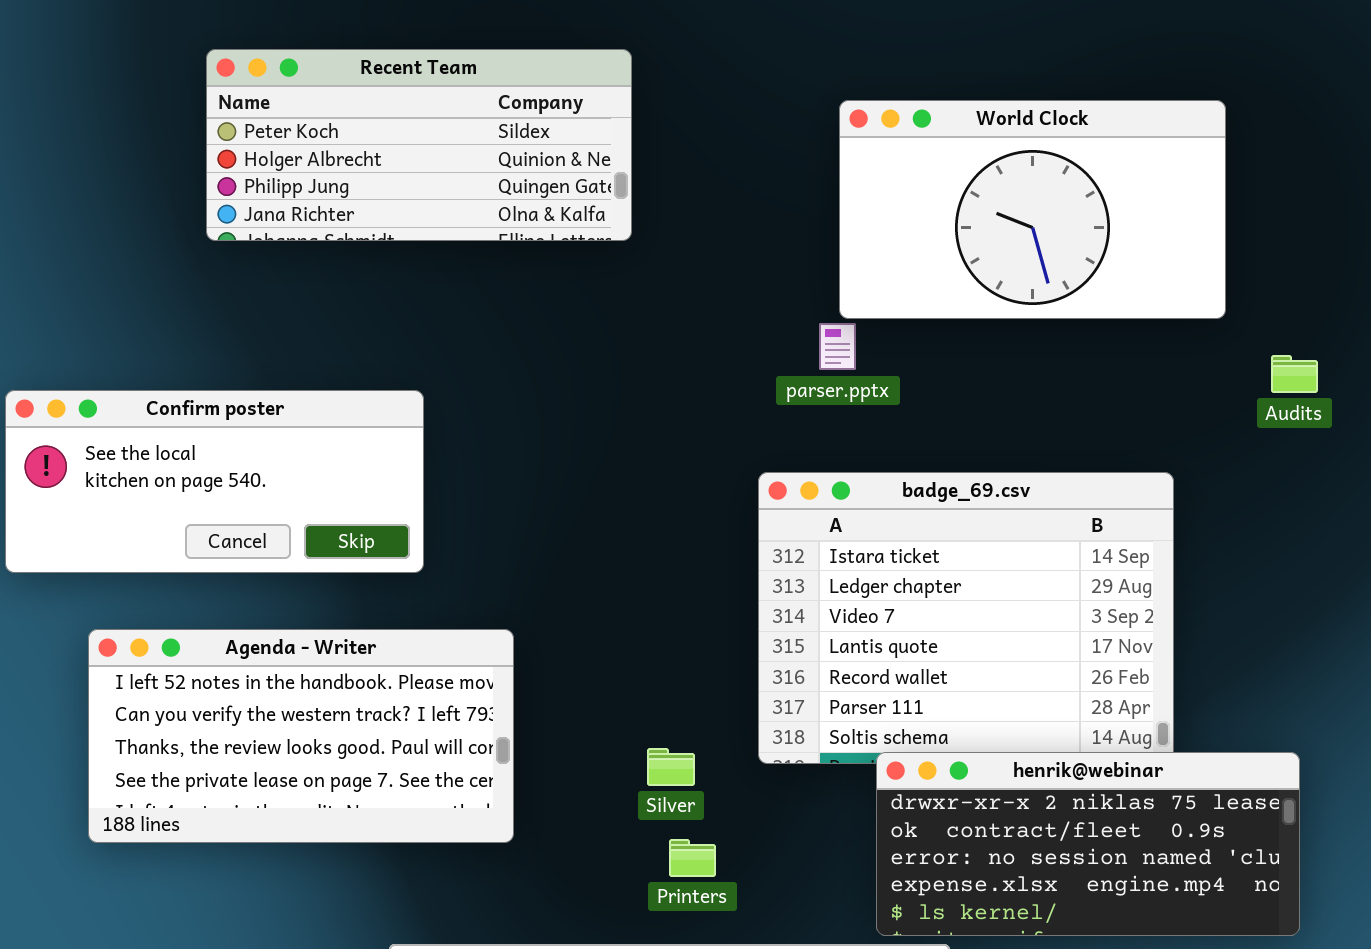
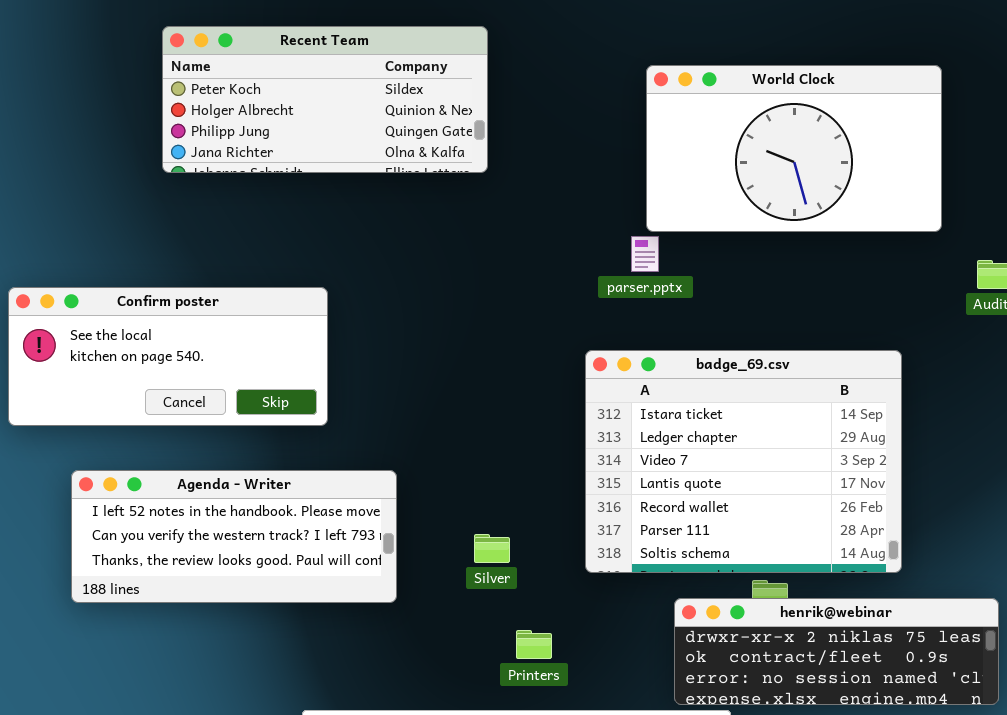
Agenda - Writer: [88,629,514,843] -> [71,470,397,603], resized
Silver: [647,748,695,786] -> [474,534,510,563], moved
henrik@webinar: [876,752,1300,936] -> [674,598,999,705], resized

